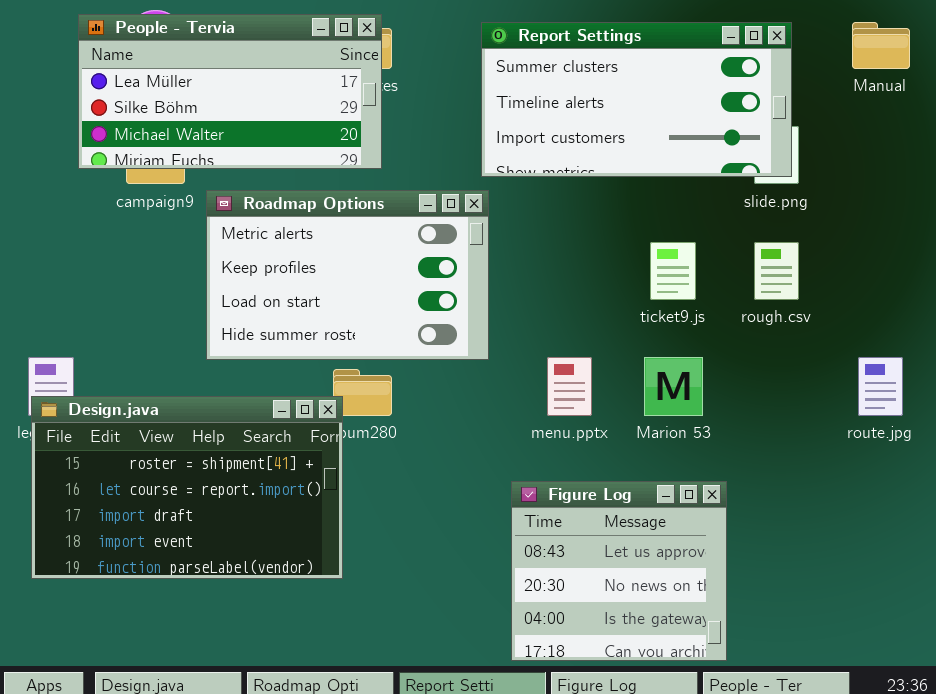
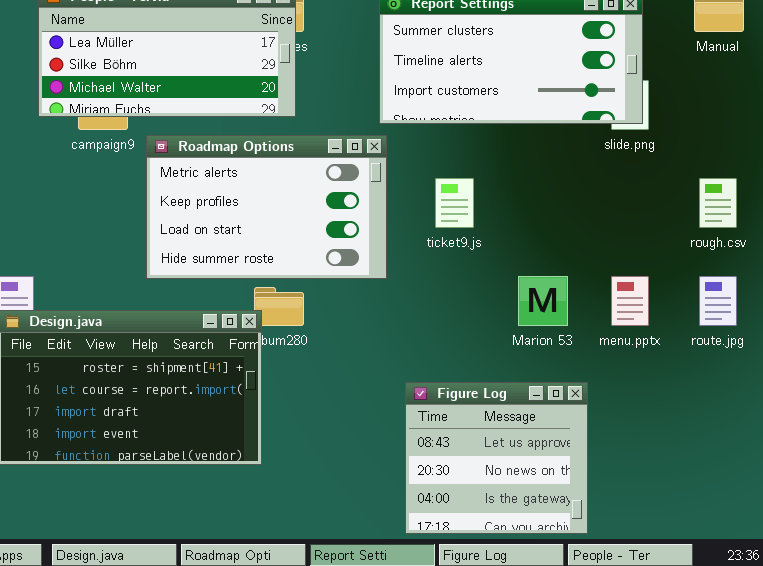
ticket9.js: [650,242,696,300] -> [435,178,474,228], moved
rough.csv: [754,242,799,300] -> [699,178,737,228], moved
menu.pptx: [547,357,592,416] -> [611,276,649,326], moved

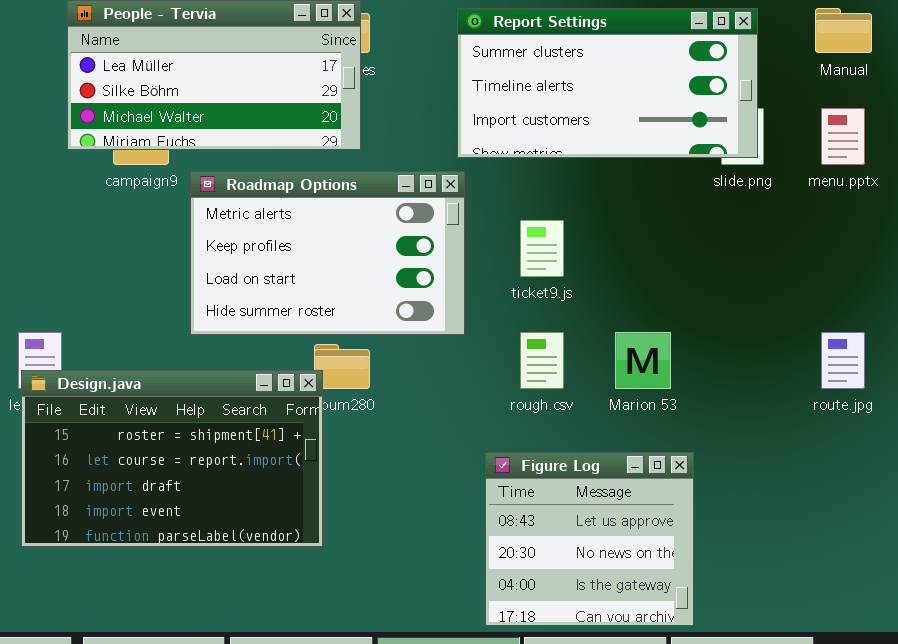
rough.csv: [699,178,737,228] -> [520,332,564,389], moved
menu.pptx: [611,276,649,326] -> [821,108,865,165], moved

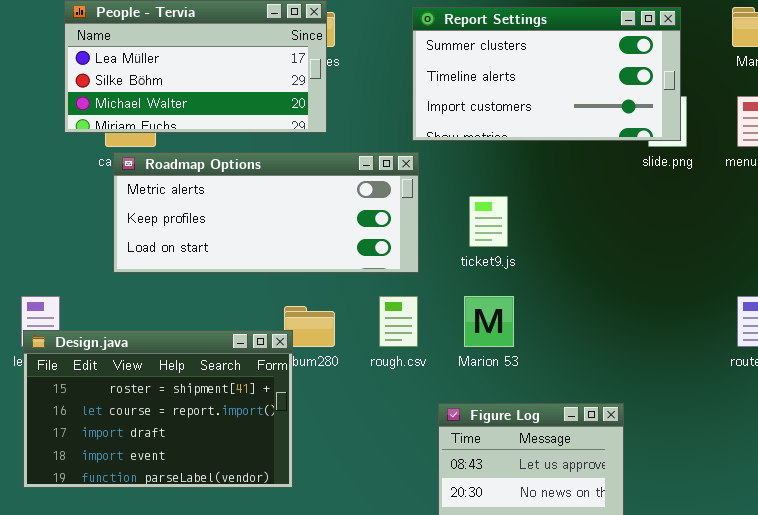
Roadmap Options: [190,171,465,335] -> [113,152,419,273], resized
rough.csv: [520,332,564,389] -> [379,296,418,347], moved
Marion 53: [615,332,671,389] -> [464,296,514,347], moved

